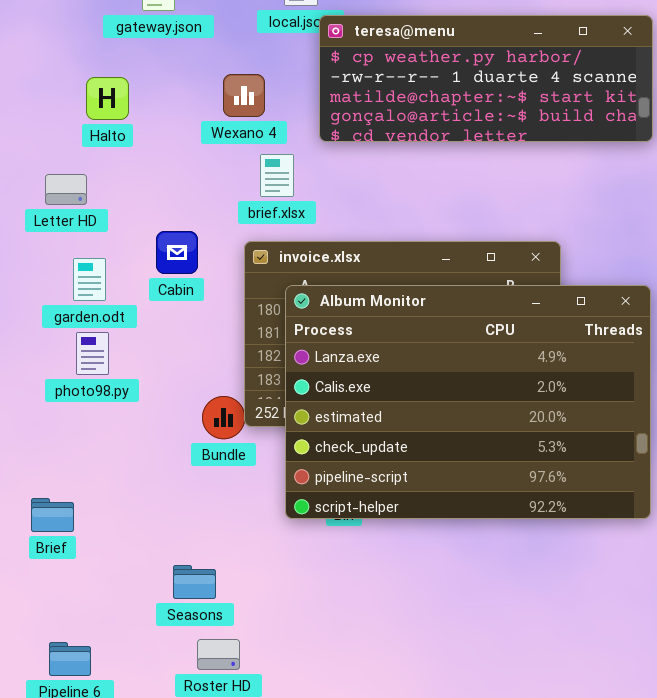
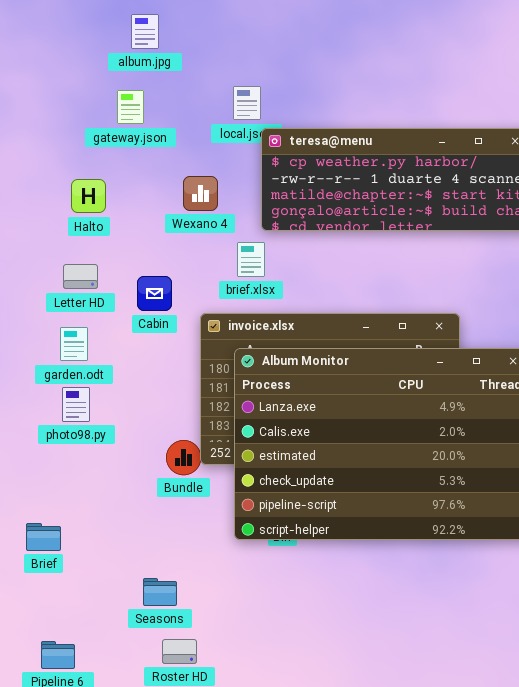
brief.xlsx: [260,154,294,197] -> [237,242,265,277], moved
Letter HD: [45,174,87,205] -> [63,264,98,289], moved
Cabin: [156,231,198,274] -> [137,276,172,311], moved

